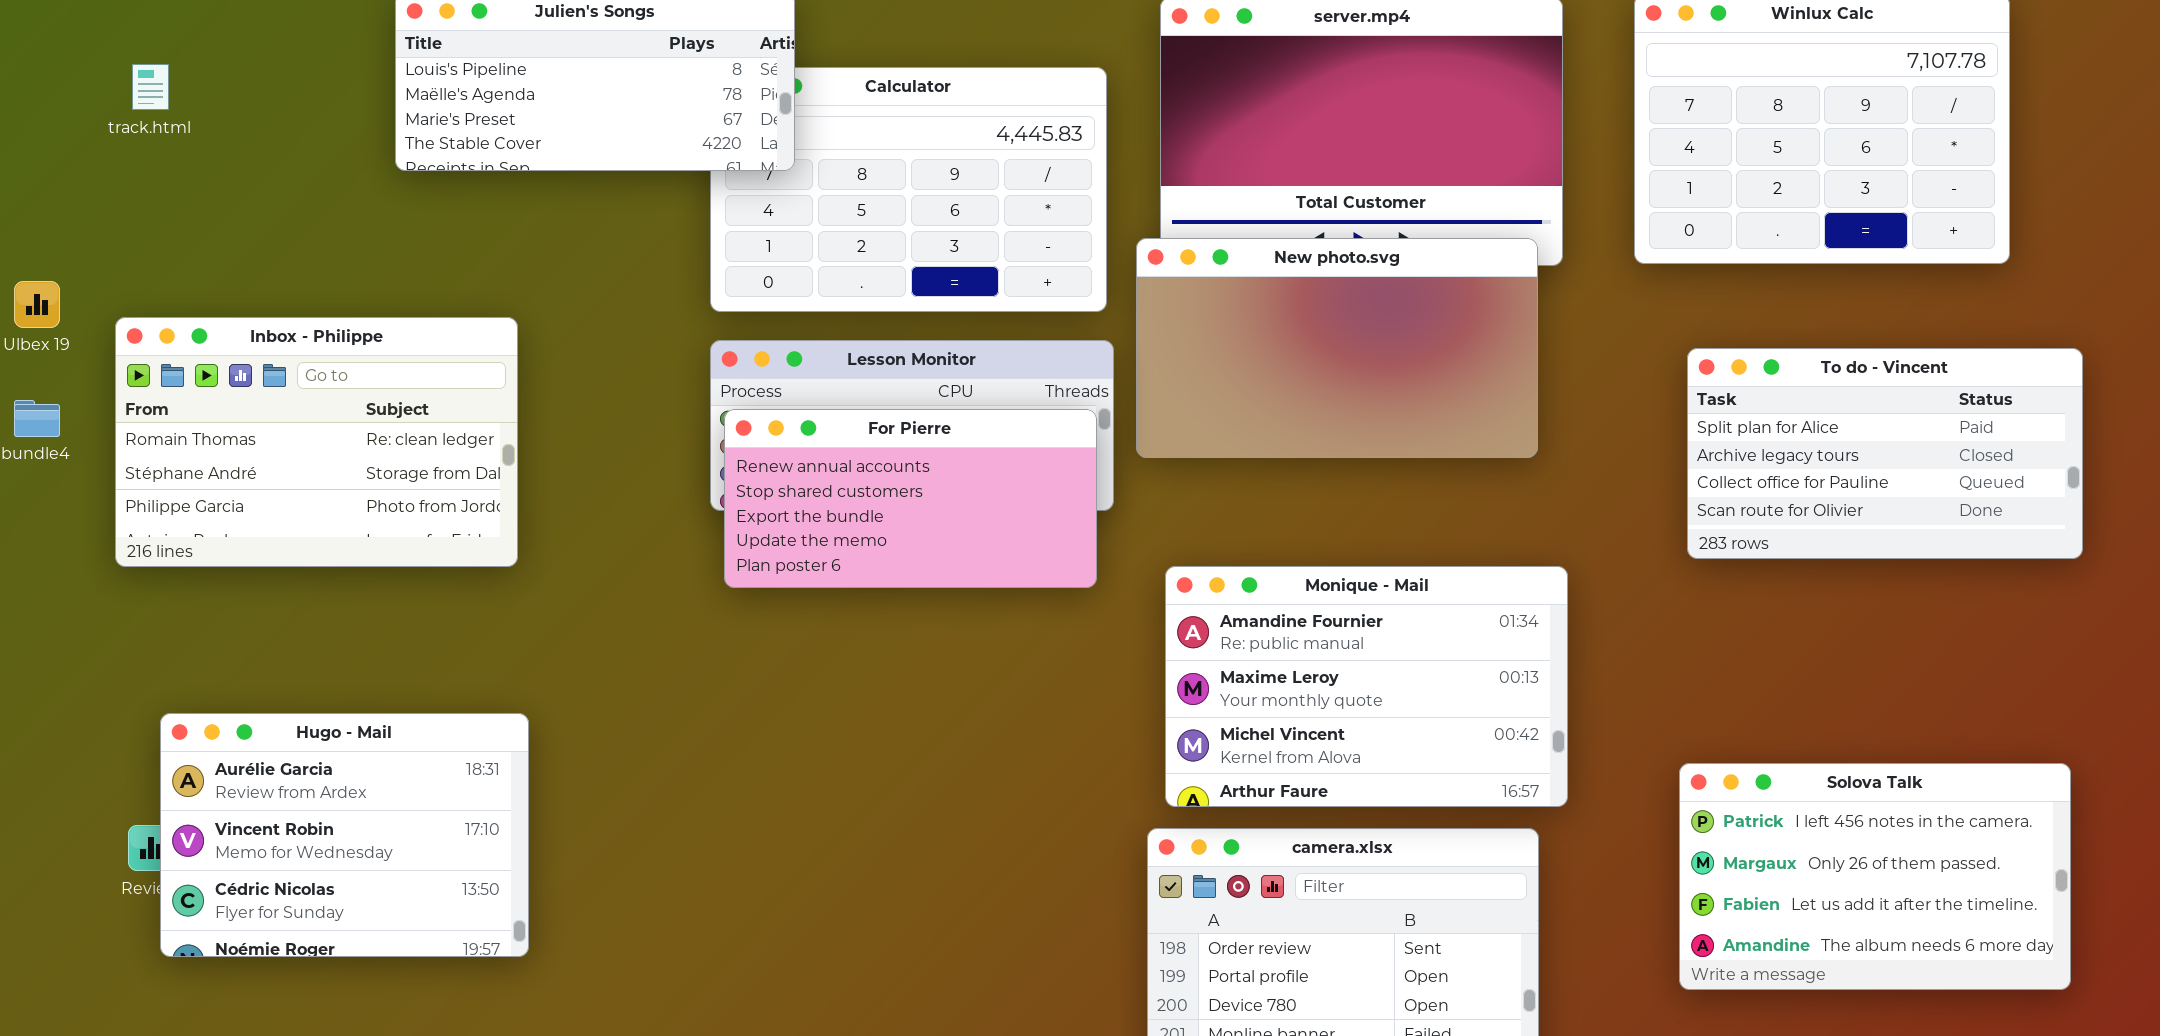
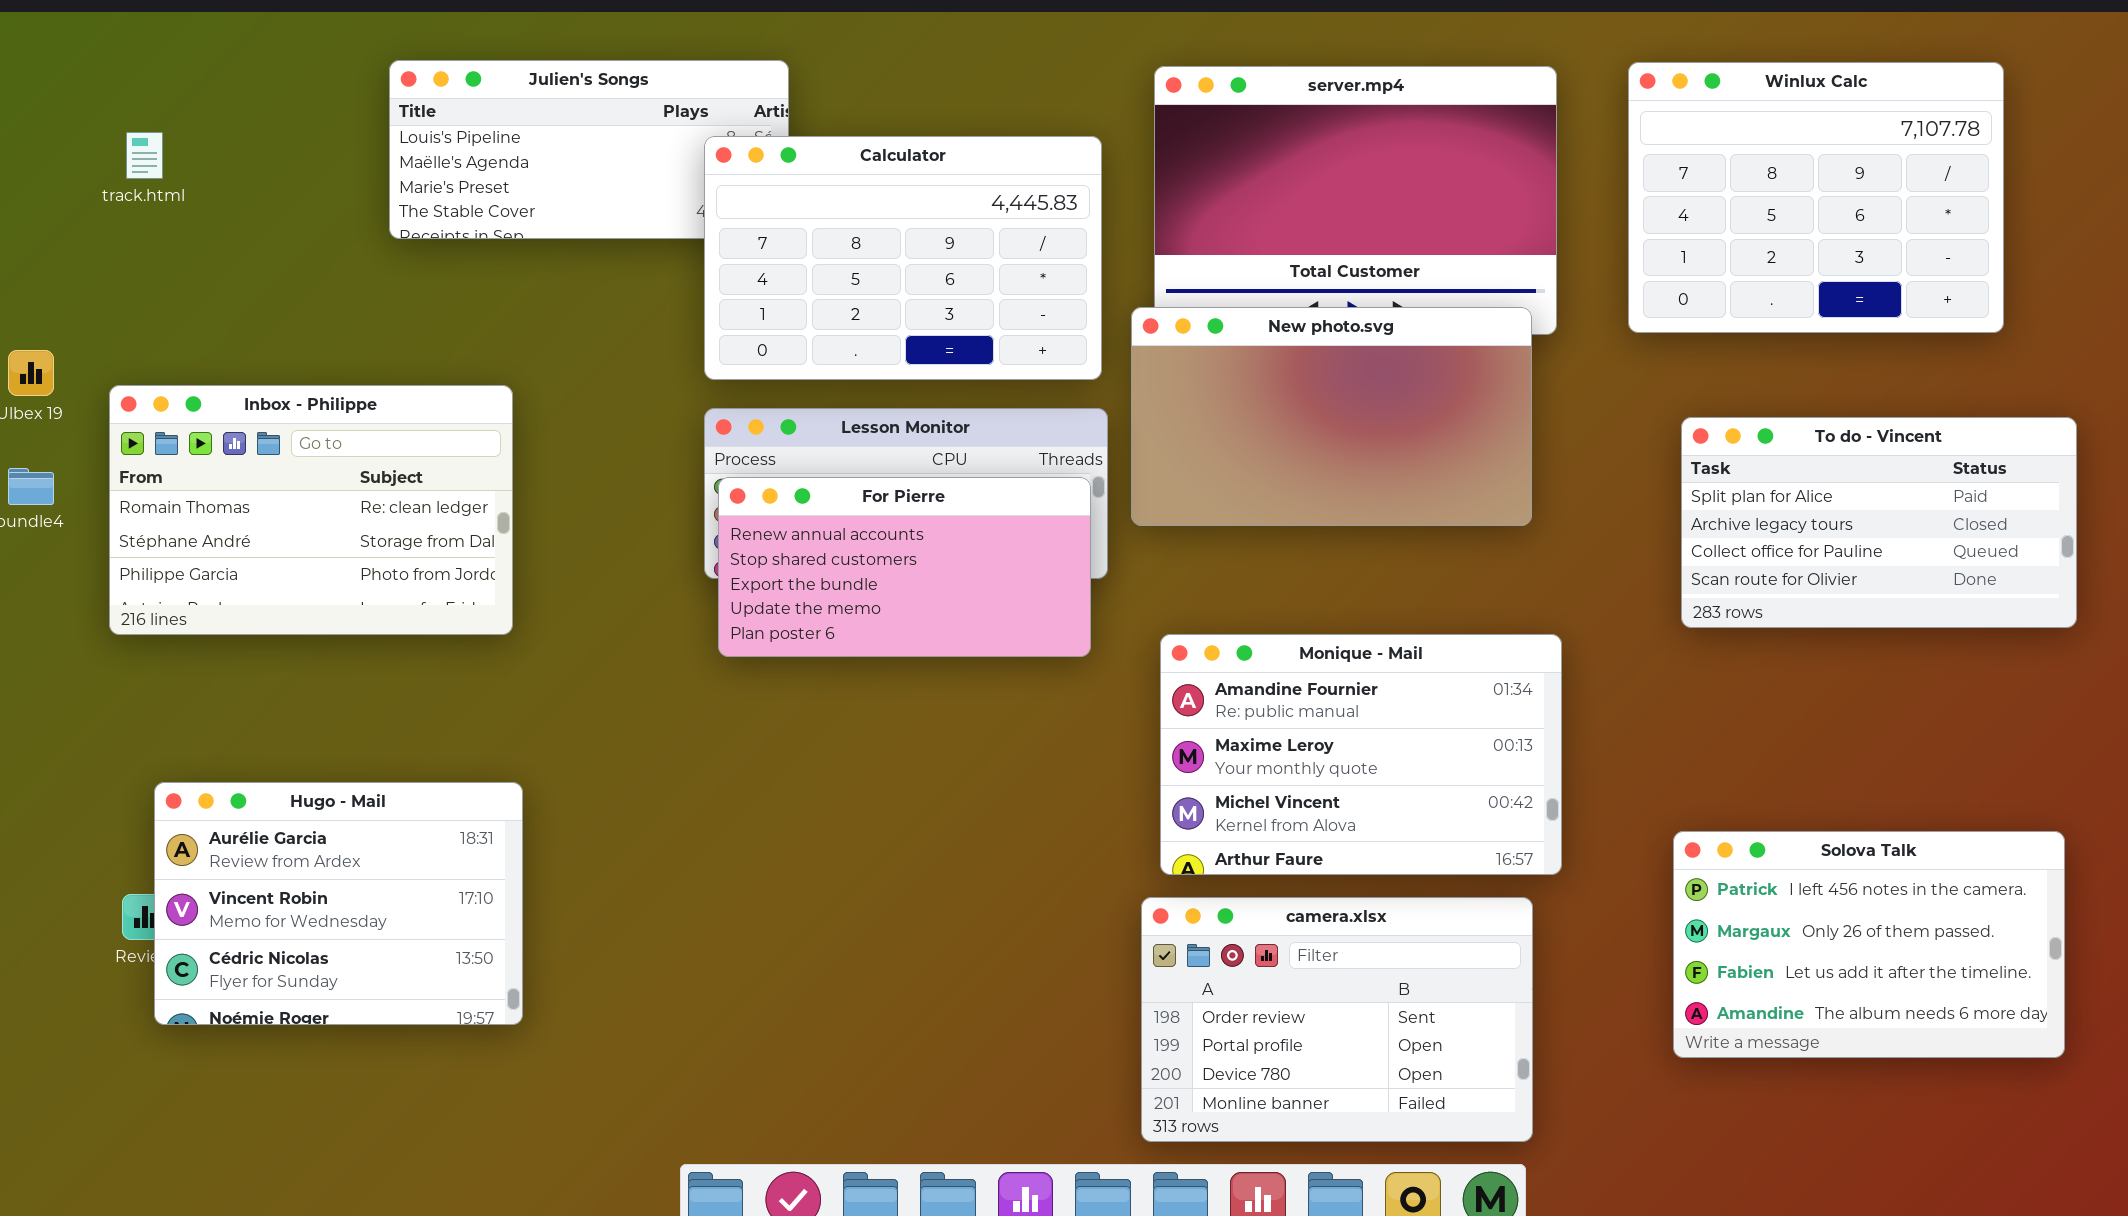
Calculator: [710,67,1107,312] -> [704,136,1102,380], raised

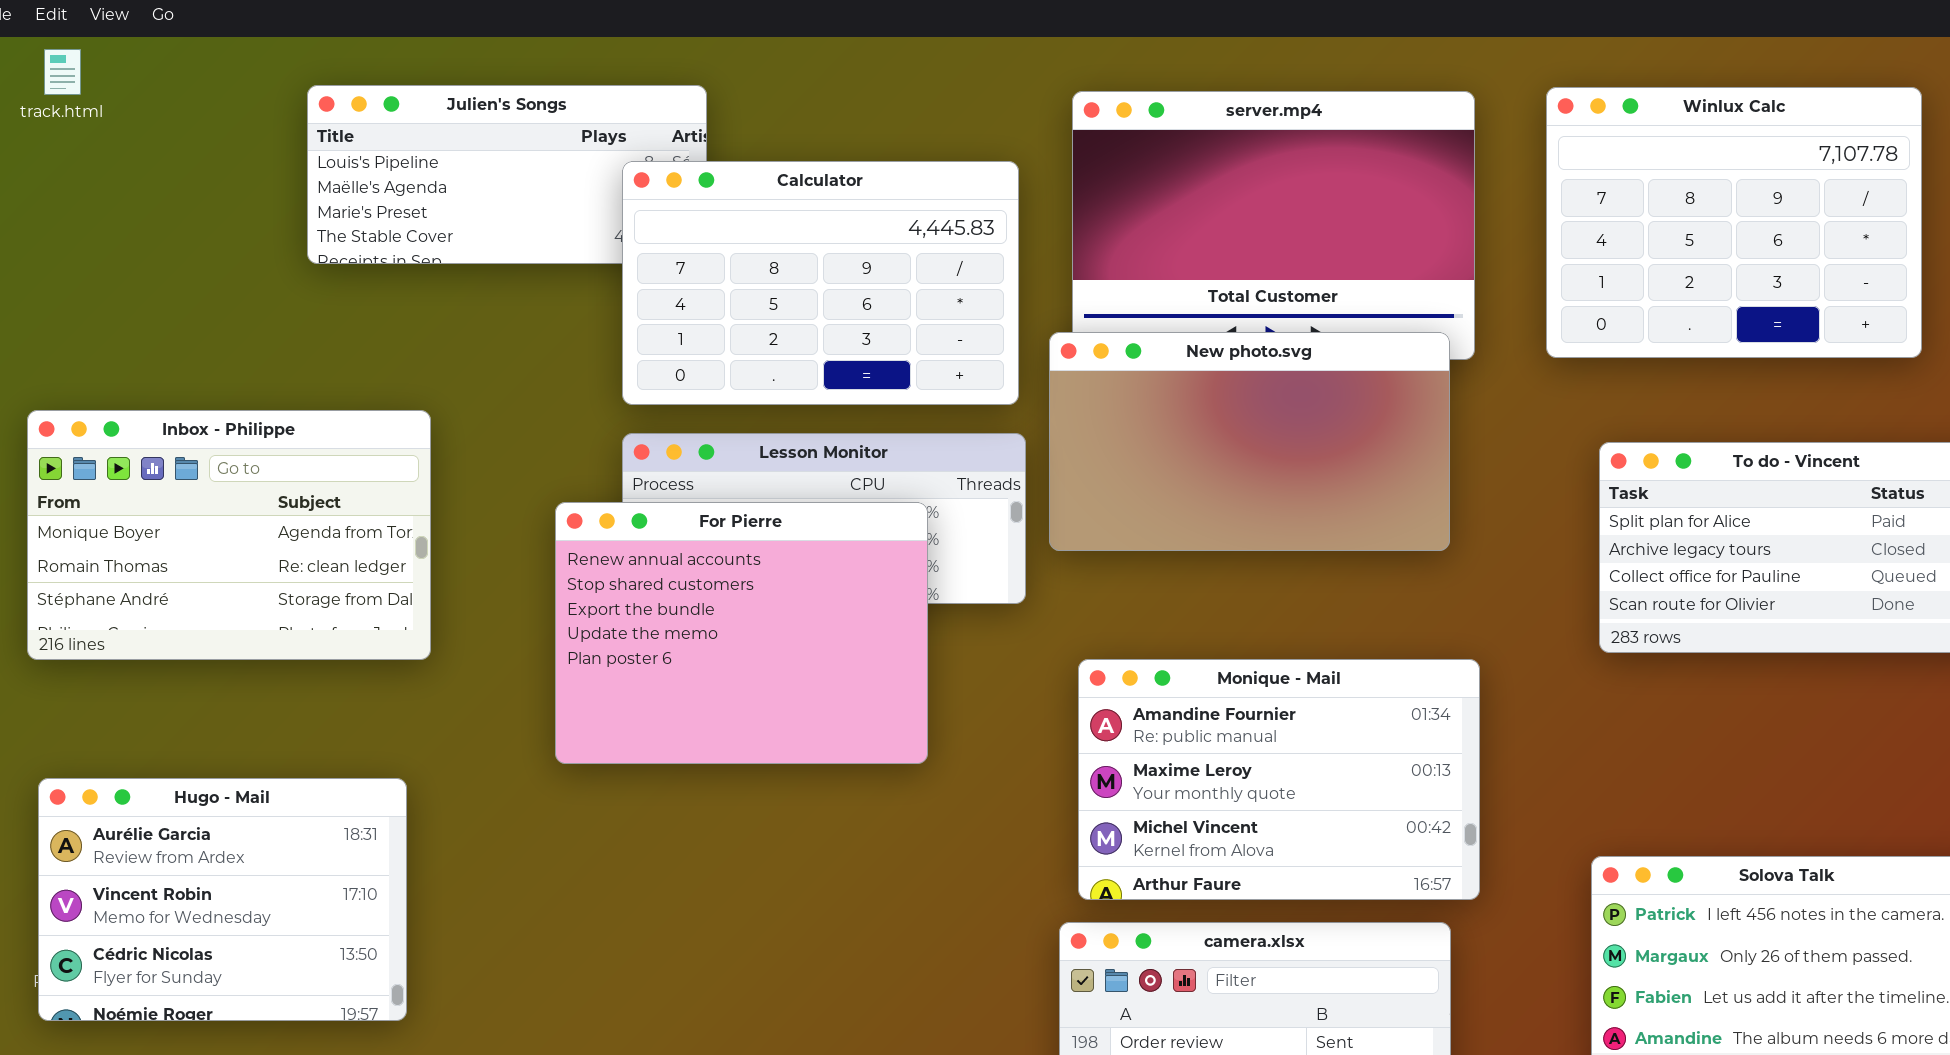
track.html: [126,132,163,179] -> [44,49,81,95], moved
Inbox - Philippe: [109,385,513,635] -> [27,410,431,660], scrolled up 1 row
For Pierre: [718,477,1091,657] -> [555,502,928,764], moved, resized
Hugo - Mail: [154,782,523,1025] -> [38,778,407,1021], moved

